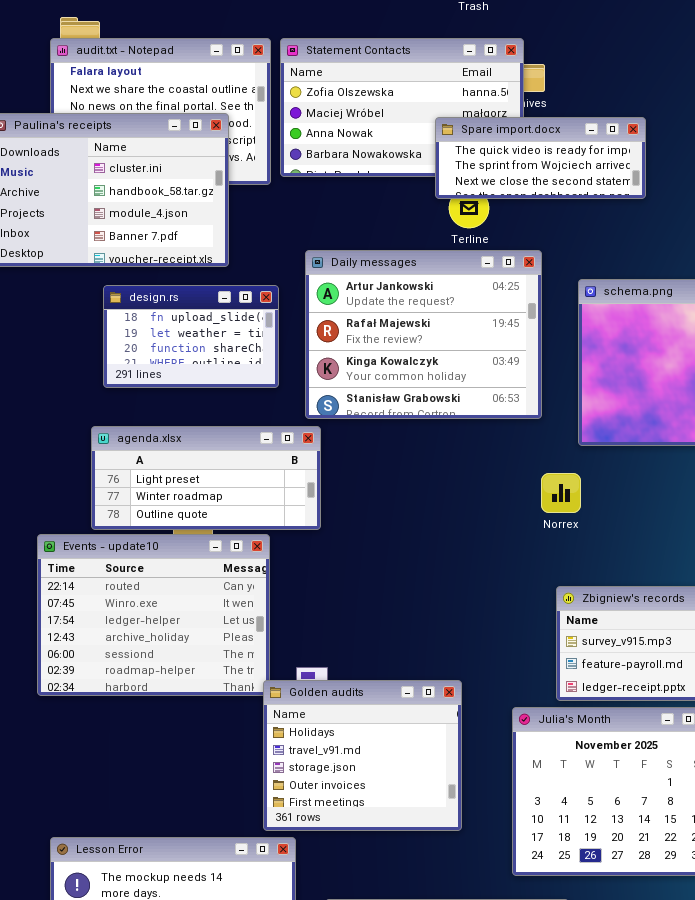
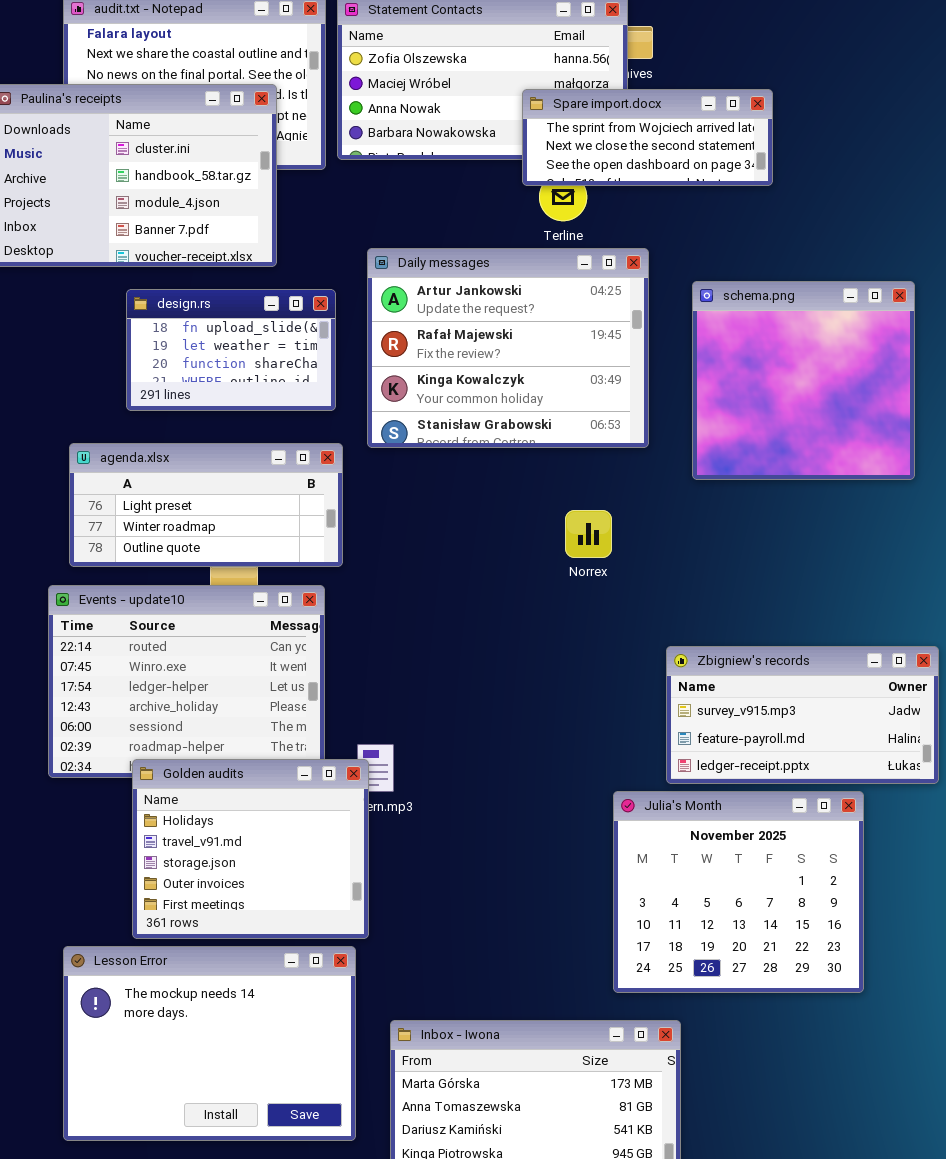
Spare import.docx: [435,117,646,199] -> [522,89,773,186], scrolled down 1 row
agenda.xlsx: [91,426,321,530] -> [69,443,343,567], moved
Norrex: [541,473,581,513] -> [565,510,612,558], moved
Golden audits: [263,680,462,831] -> [132,759,369,939], moved

